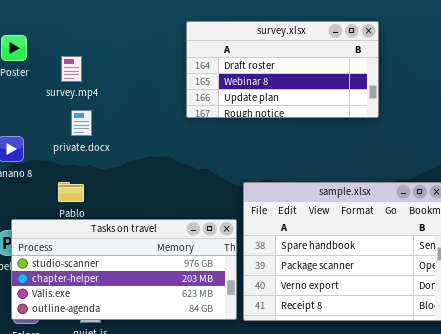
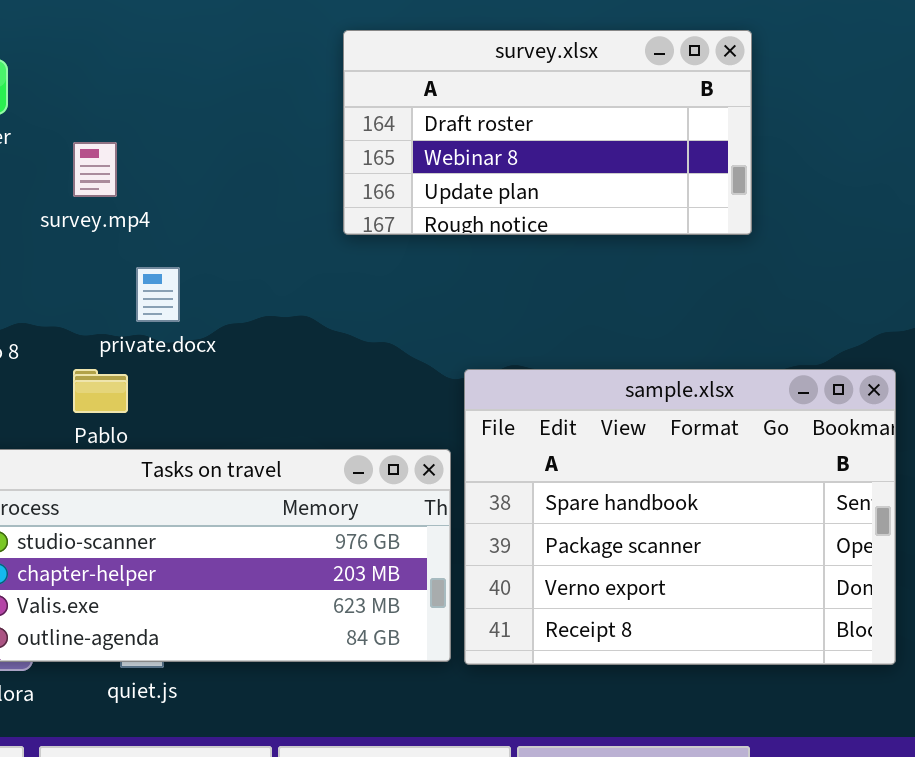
survey.mp4: [61,56,82,82] -> [73,142,117,197], moved
private.docx: [71,110,92,136] -> [136,267,180,322], moved

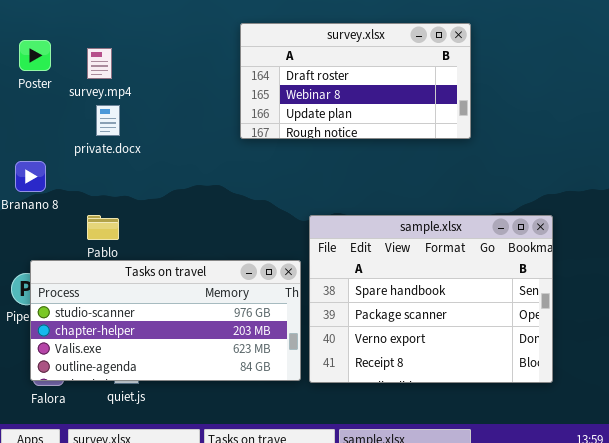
survey.mp4: [73,142,117,197] -> [87,48,112,79], moved
private.docx: [136,267,180,322] -> [96,105,120,136], moved

